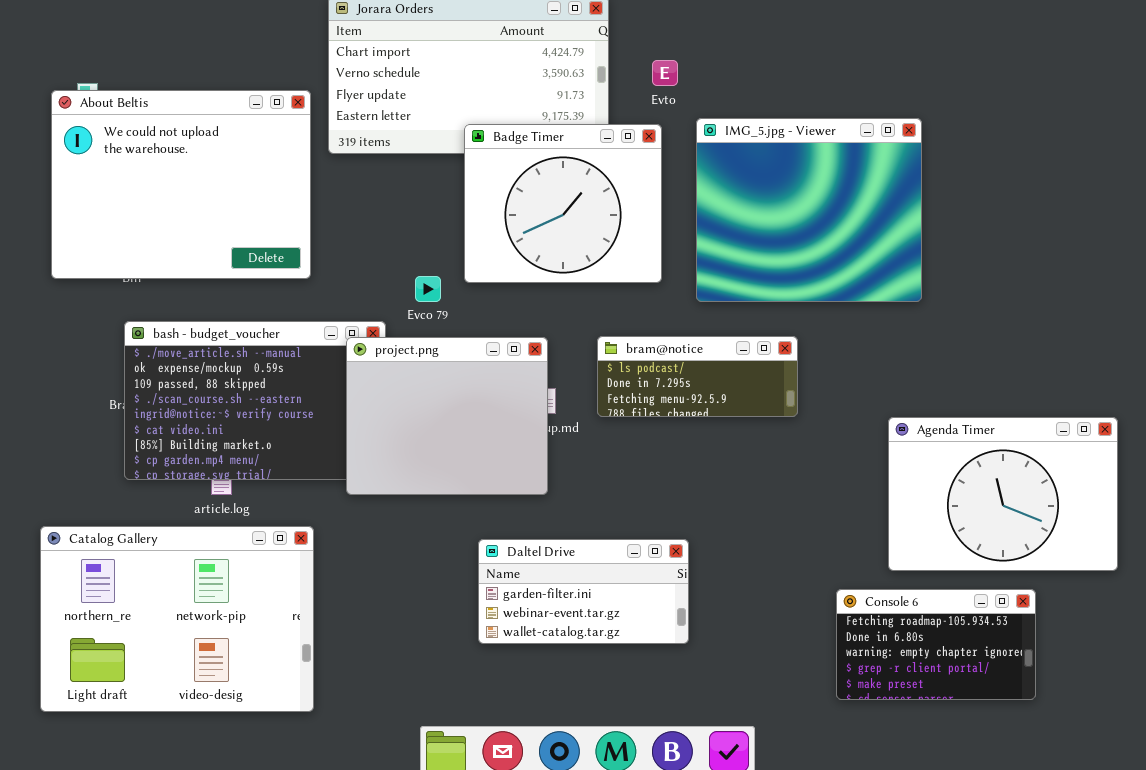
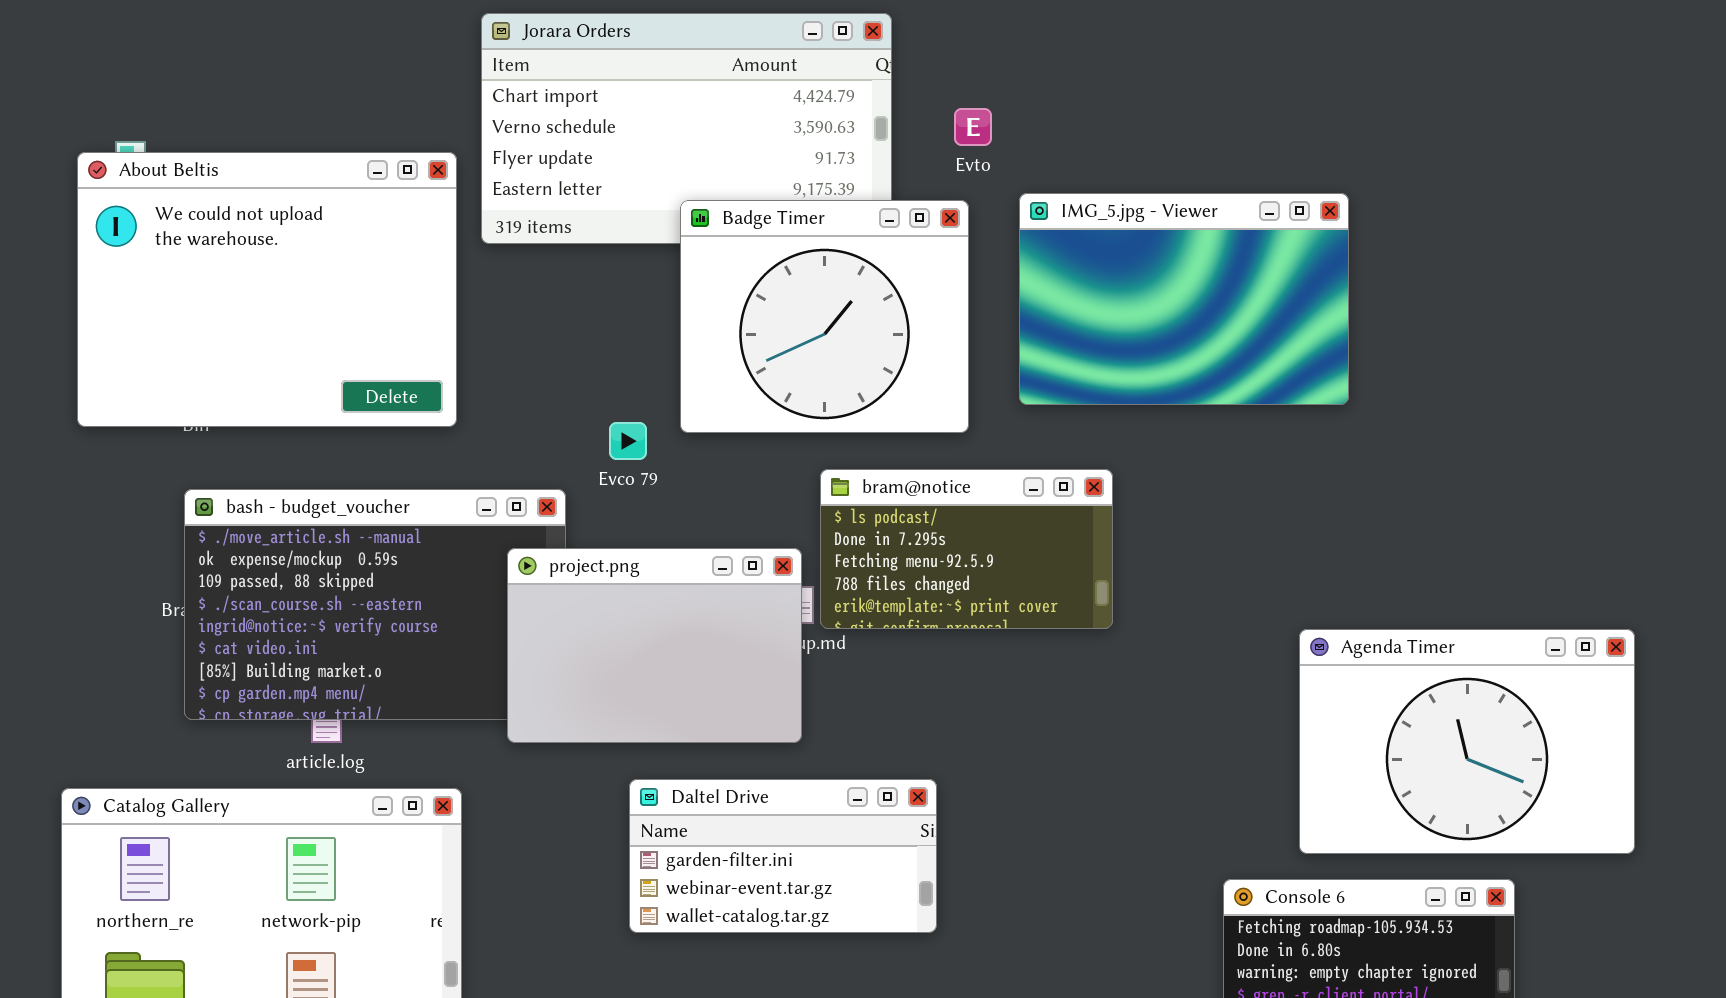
IMG_5.jpg - Viewer: [696,118,922,302] -> [1019,193,1349,405], resized
bram@notice: [597,336,798,417] -> [820,469,1113,629], moved, resized
project.png: [346,337,548,495] -> [507,548,802,743], resized
Daltel Drive: [478,539,689,644] -> [629,779,937,933], moved

